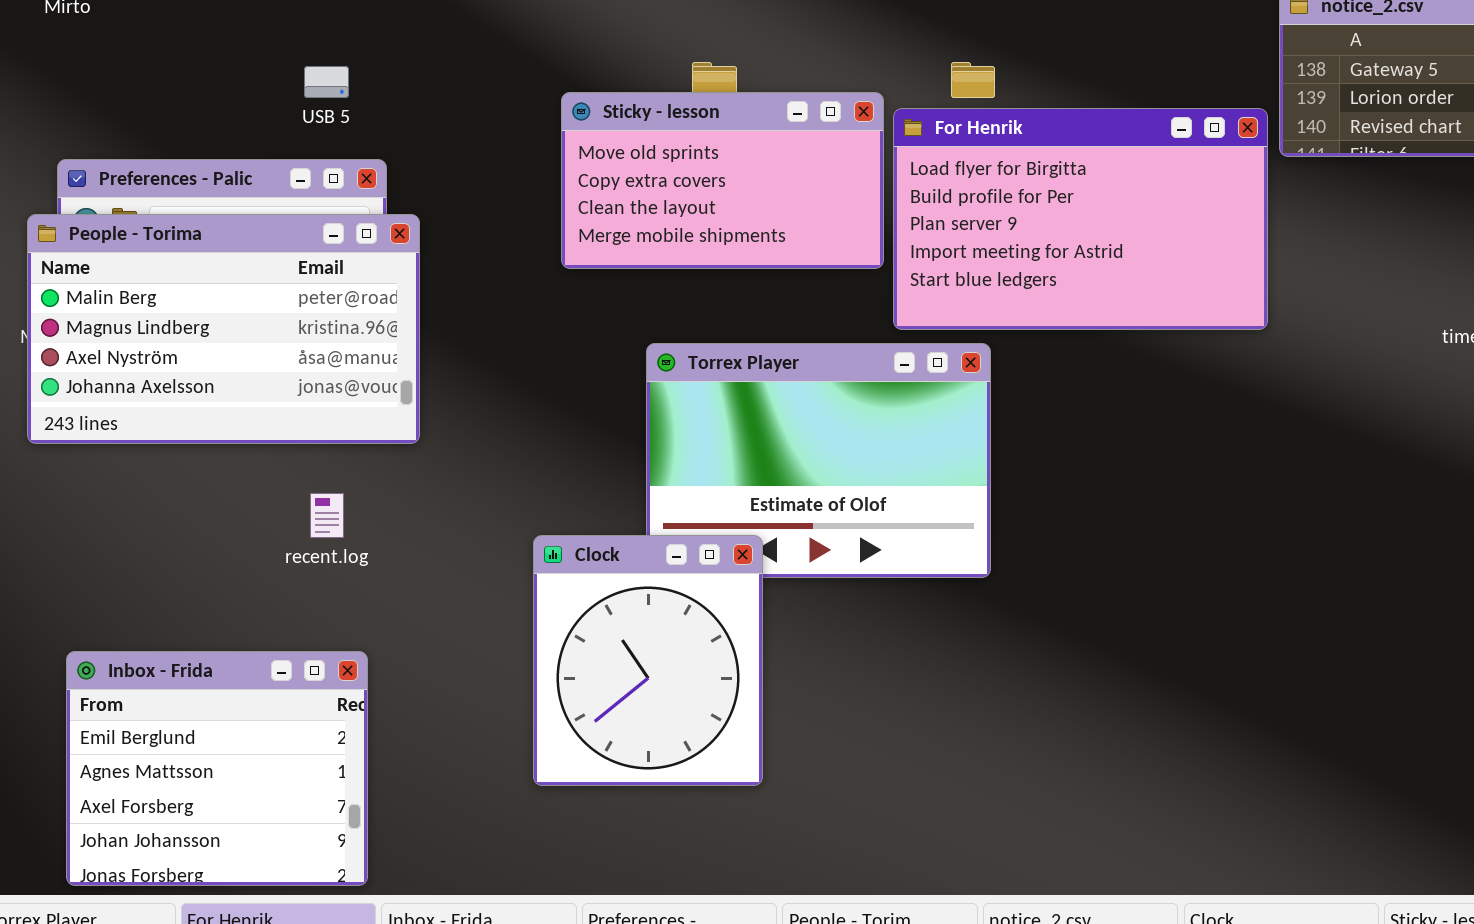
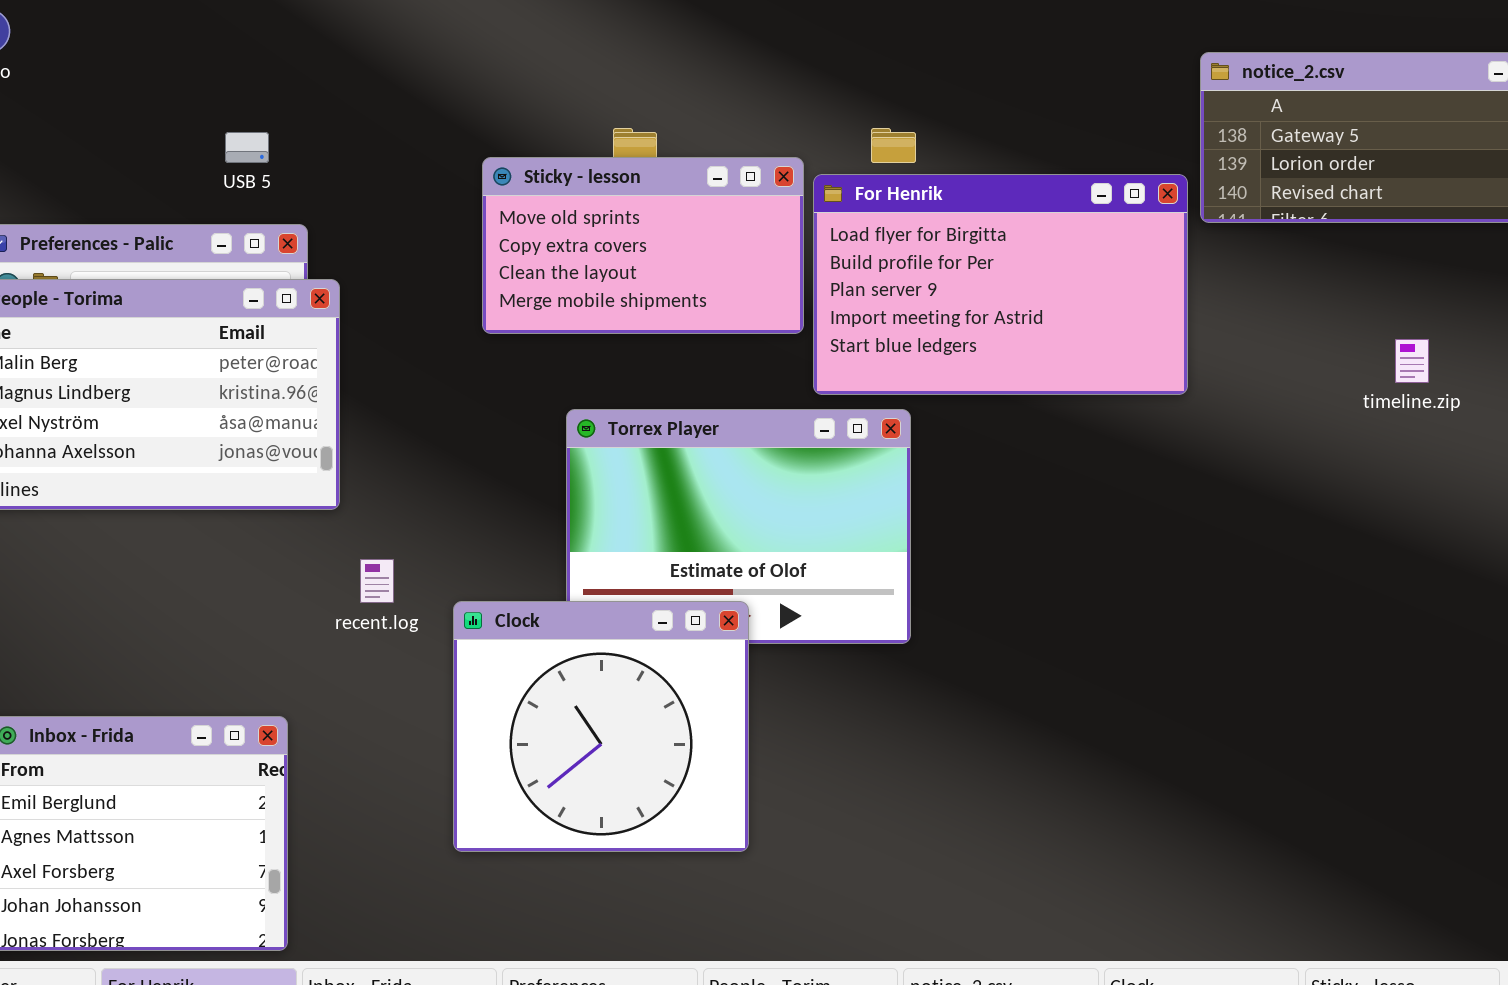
recent.log: [310,493,344,538] -> [360,559,394,603], moved
Clock: [533,535,763,786] -> [453,601,749,852], resized

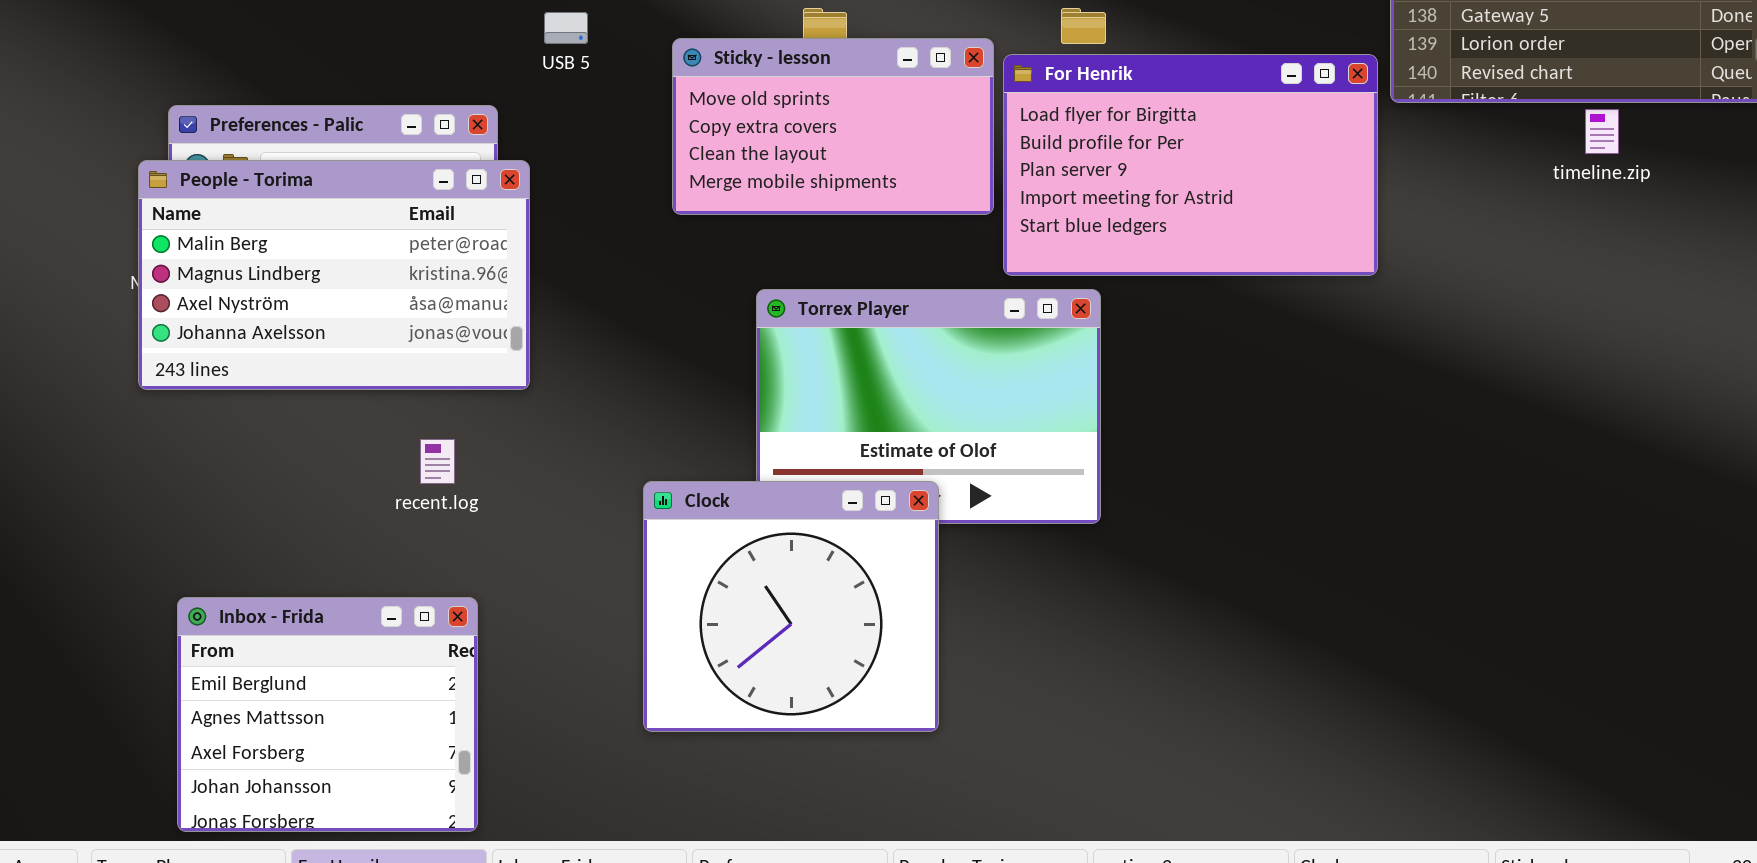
USB 5: [225,132,269,163] -> [544,12,588,44], moved
timeline.zip: [1395,339,1429,383] -> [1585,109,1619,154], moved
recent.log: [360,559,394,603] -> [420,439,455,484], moved

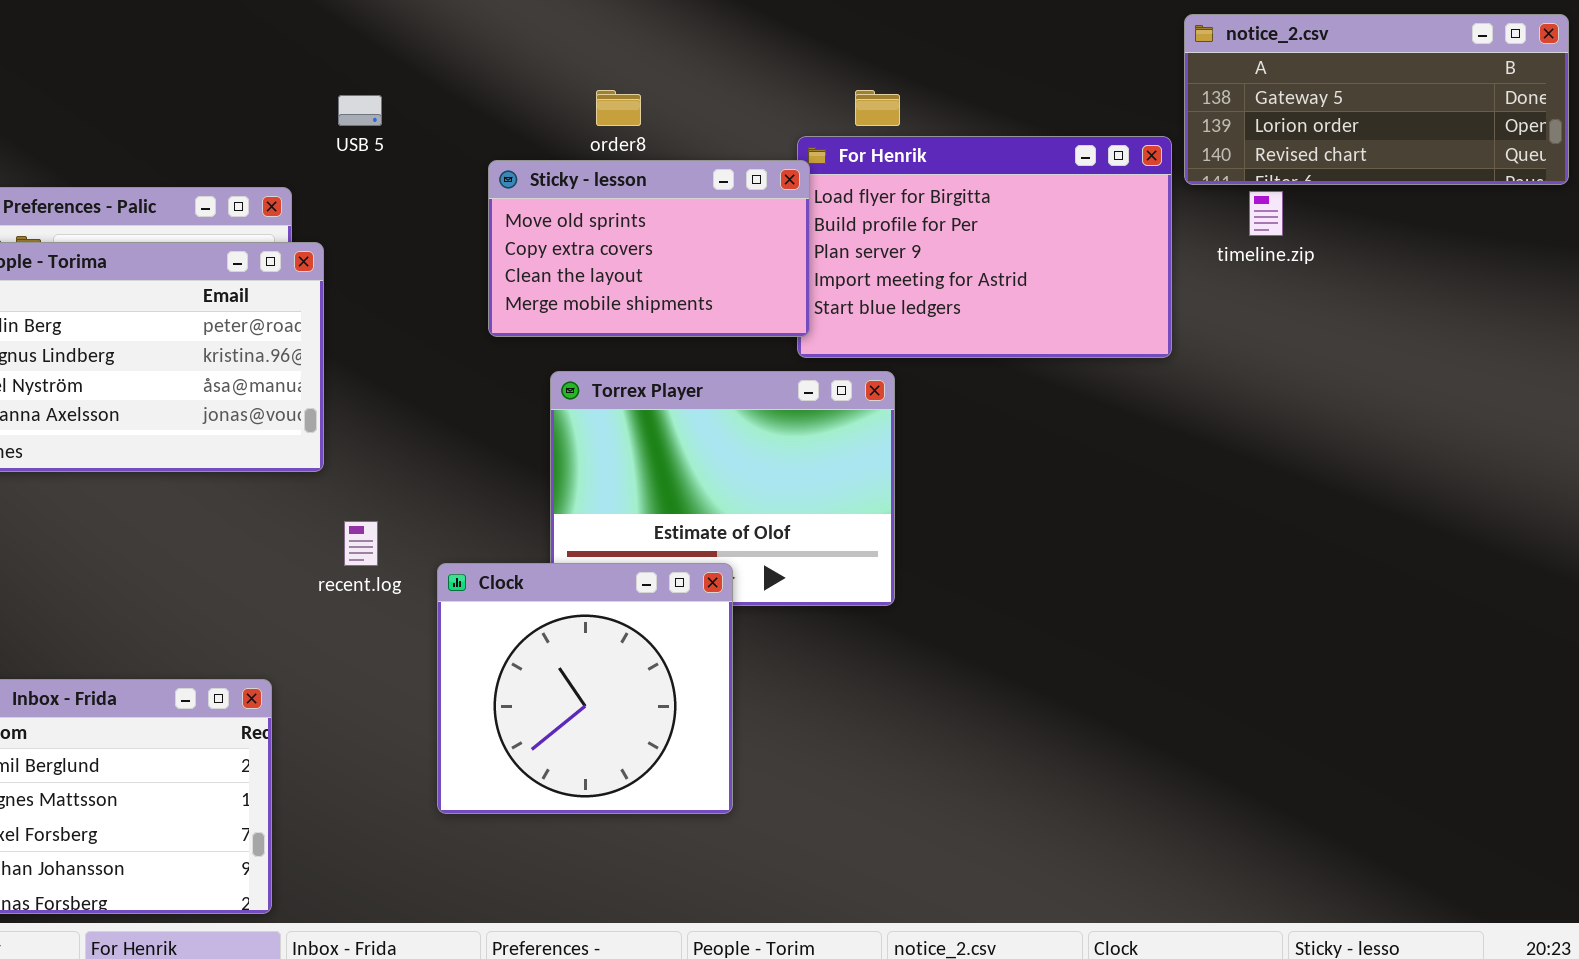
Sticky - lesson: [672,38,994,215] -> [488,160,810,337], moved
timeline.zip: [1585,109,1619,154] -> [1249,191,1283,236], moved
recent.log: [420,439,455,484] -> [344,521,378,566], moved

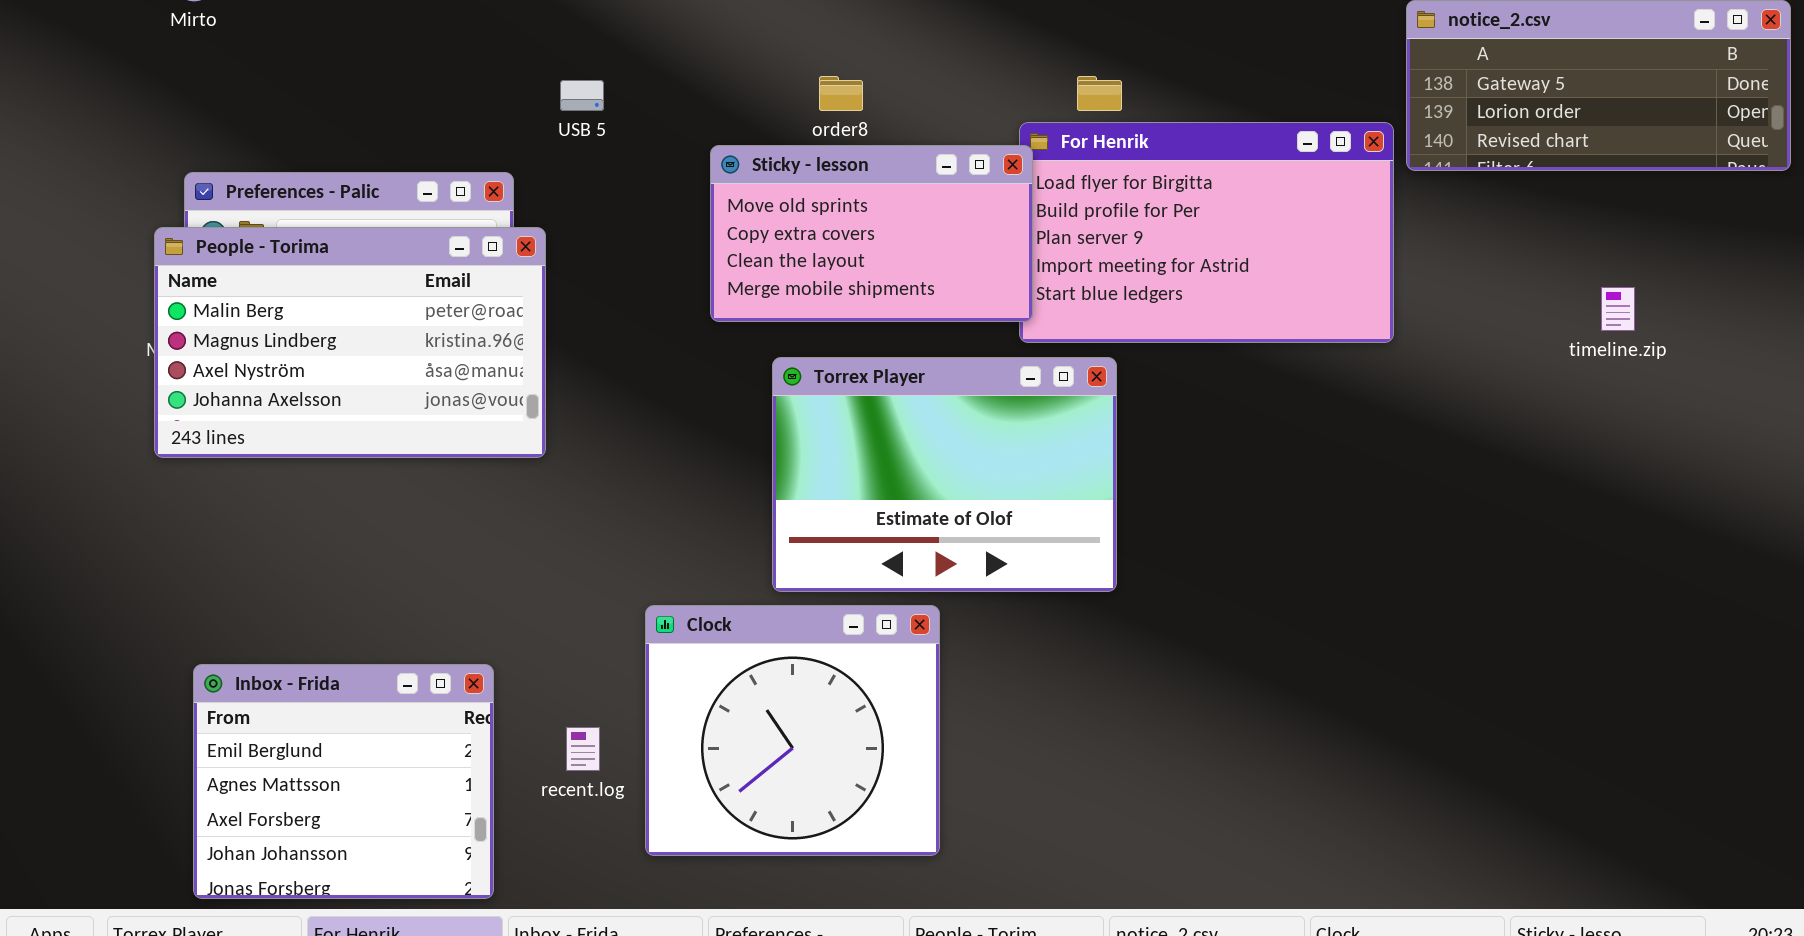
timeline.zip: [1249,191,1283,236] -> [1601,287,1635,331], moved
recent.log: [344,521,378,566] -> [566,727,600,771], moved
Clock: [437,563,733,814] -> [645,605,940,856], moved

